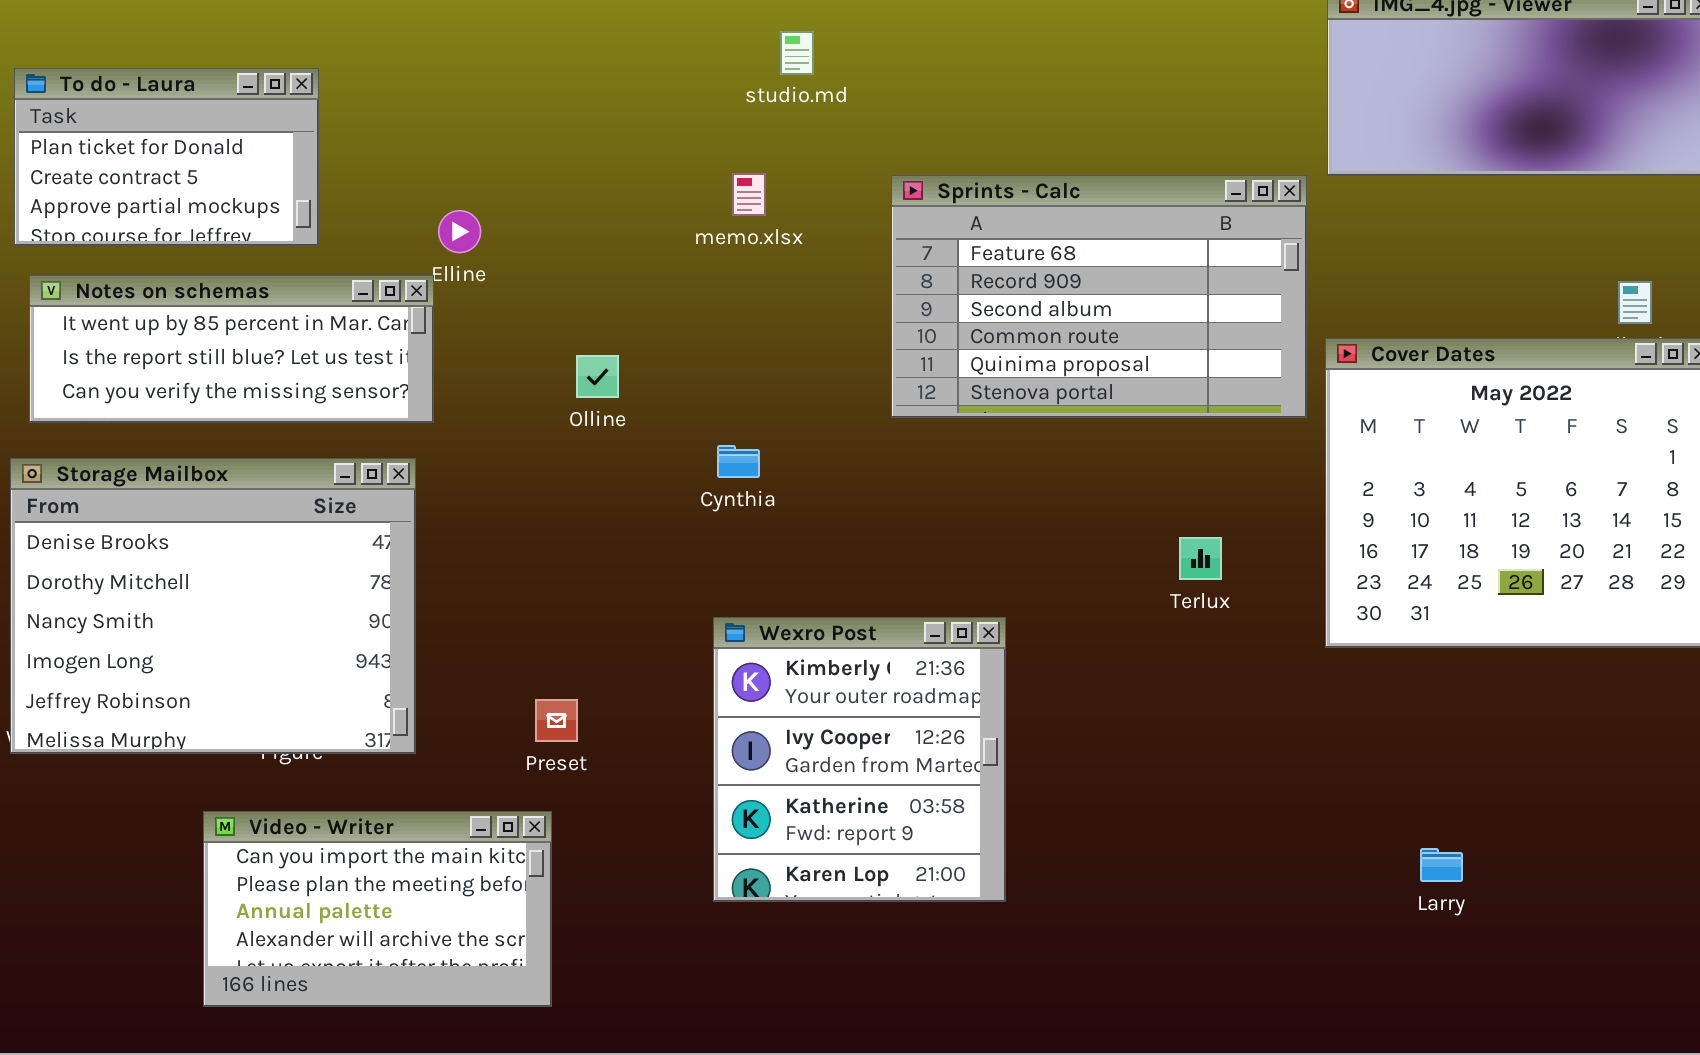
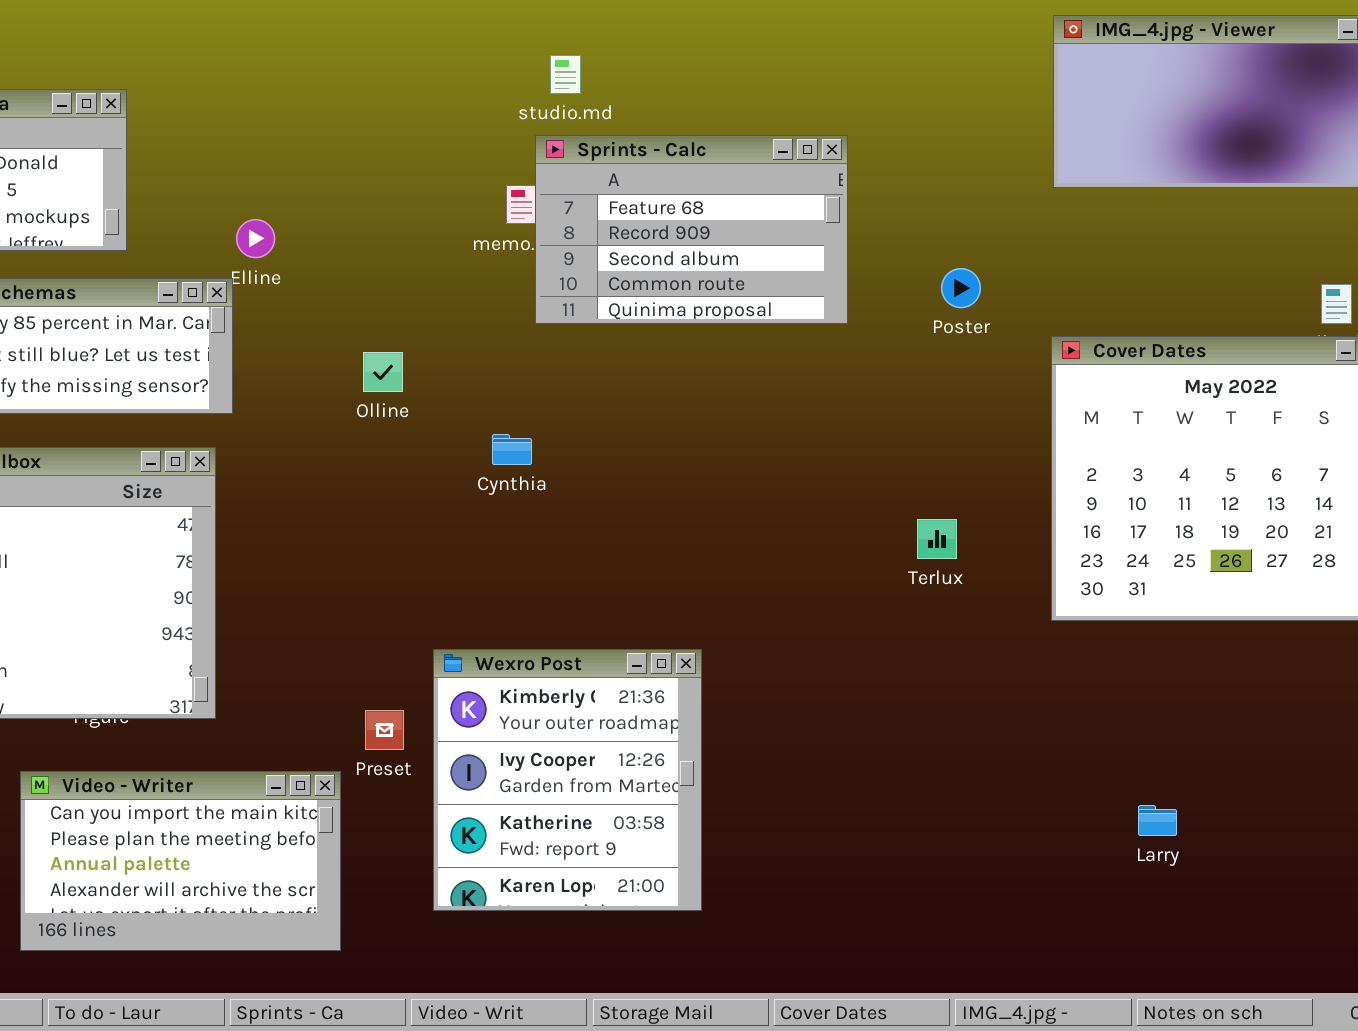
Sprints - Calc: [891,175,1307,418] -> [535,135,848,324], moved, resized
Wexro Post: [713,617,1006,902] -> [433,649,702,911], moved
Preset: [535,699,578,742] -> [365,710,404,750], moved

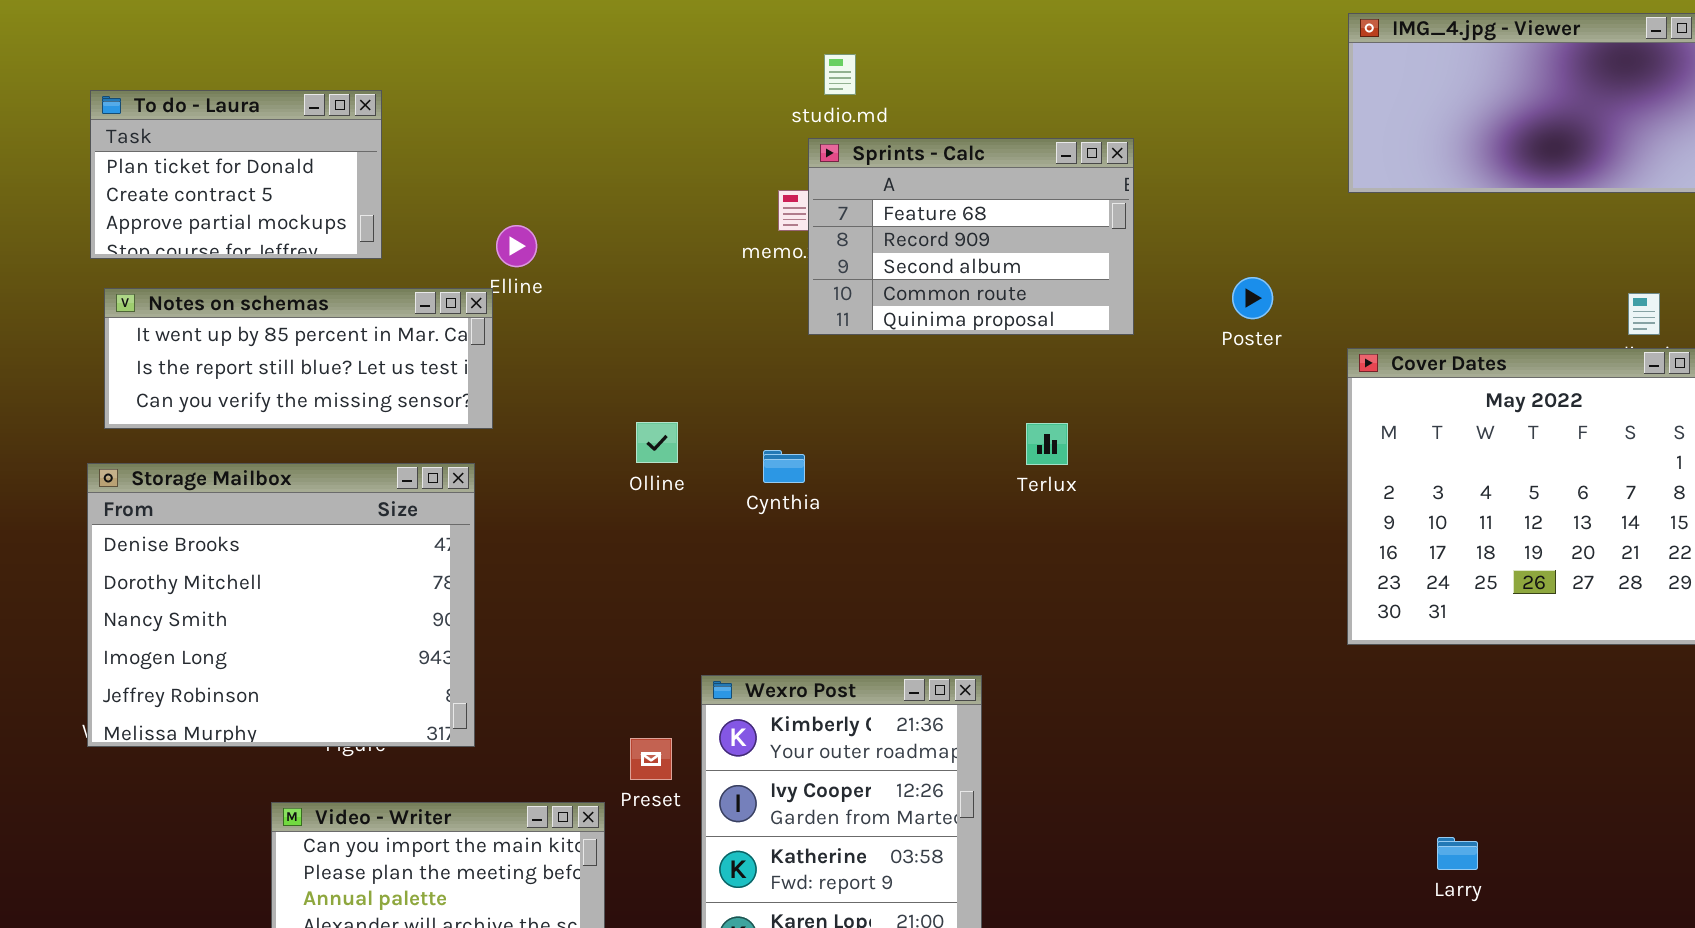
Olline: [363,352,403,392] -> [636,422,678,463], moved
Terlux: [917,519,957,559] -> [1026,423,1068,465], moved

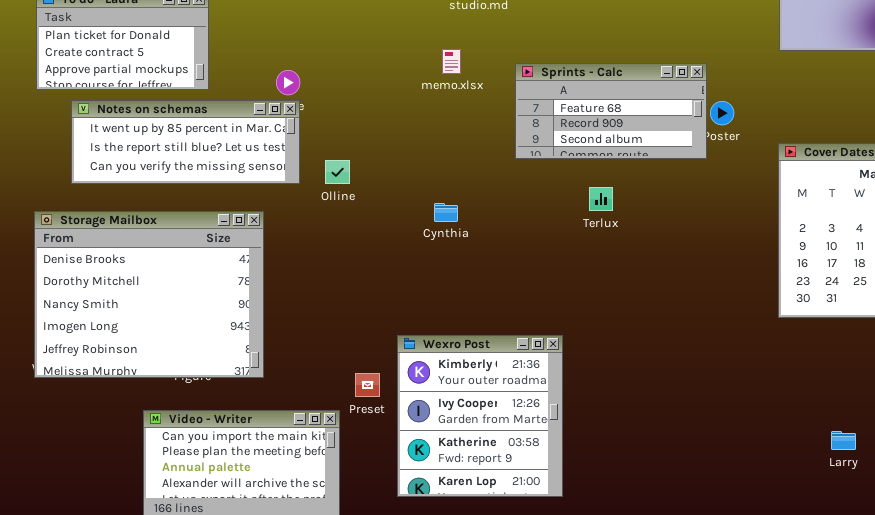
Sprints - Calc: [808,138,1134,335] -> [515,63,707,159], moved, resized
Notes on schemas: [104,288,493,429] -> [71,100,300,184], moved
Olline: [636,422,678,463] -> [325,160,350,184], moved

